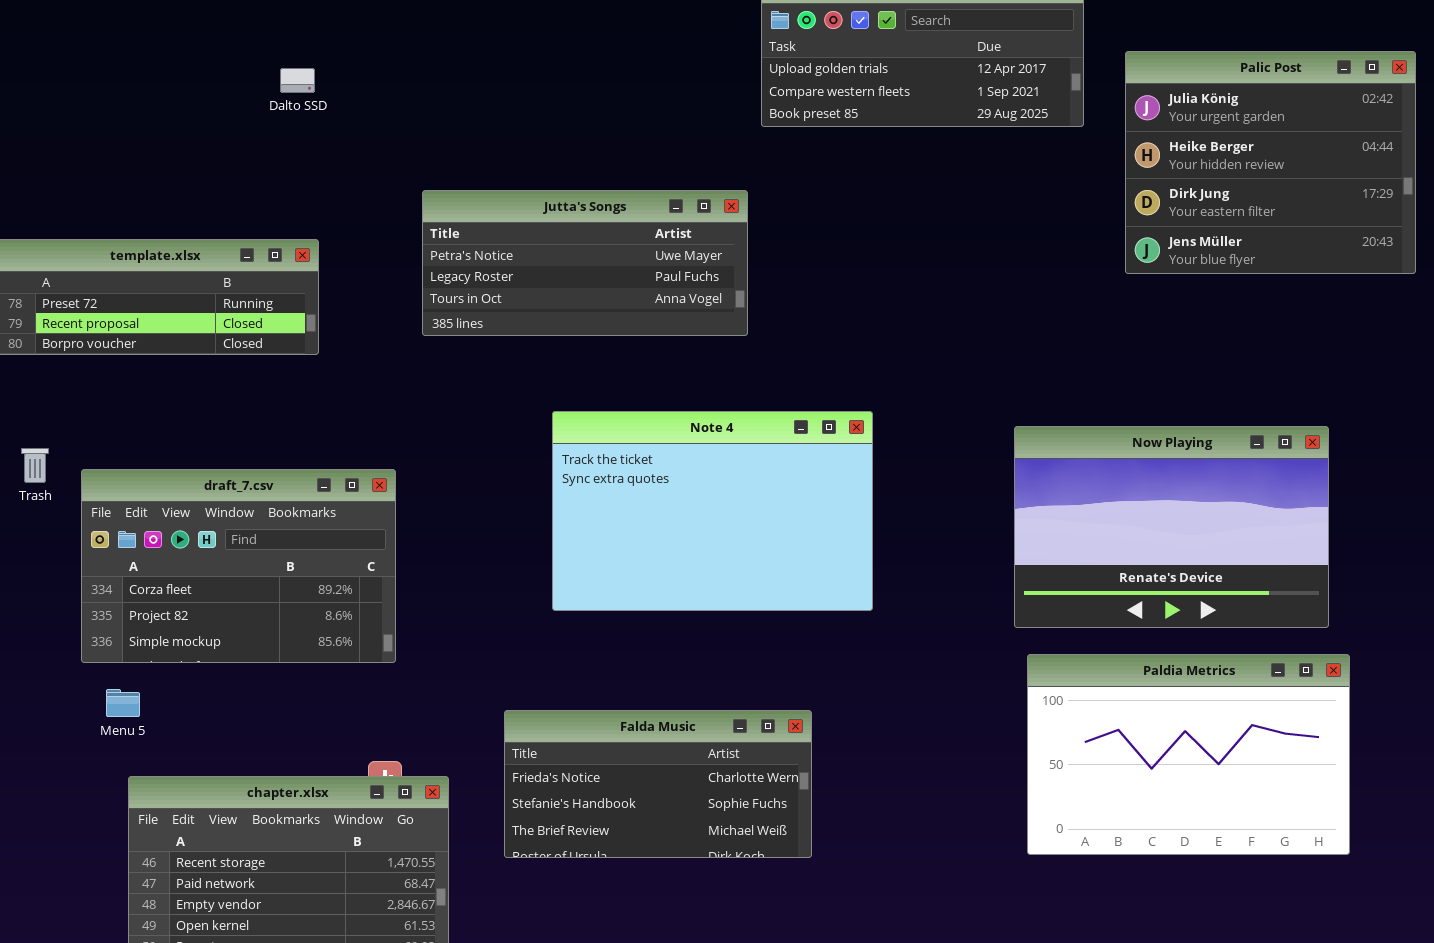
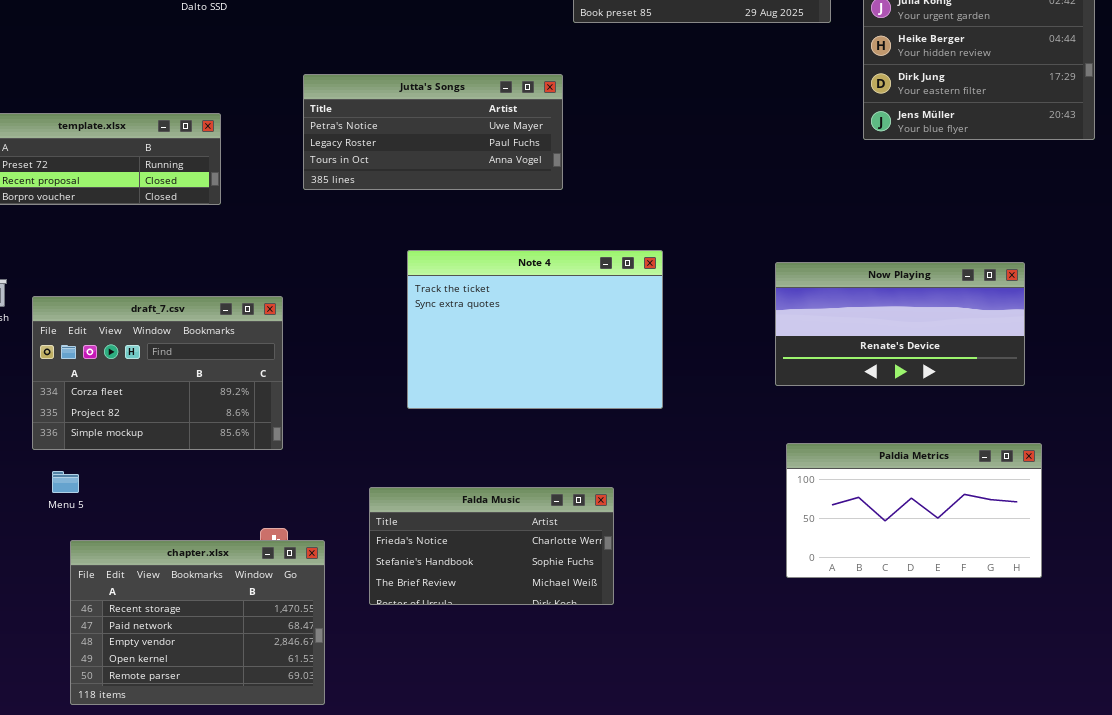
Now Playing: [1014,426,1329,628] -> [775,262,1025,386], resized
Paldia Metrics: [1027,654,1350,855] -> [786,443,1042,578], resized

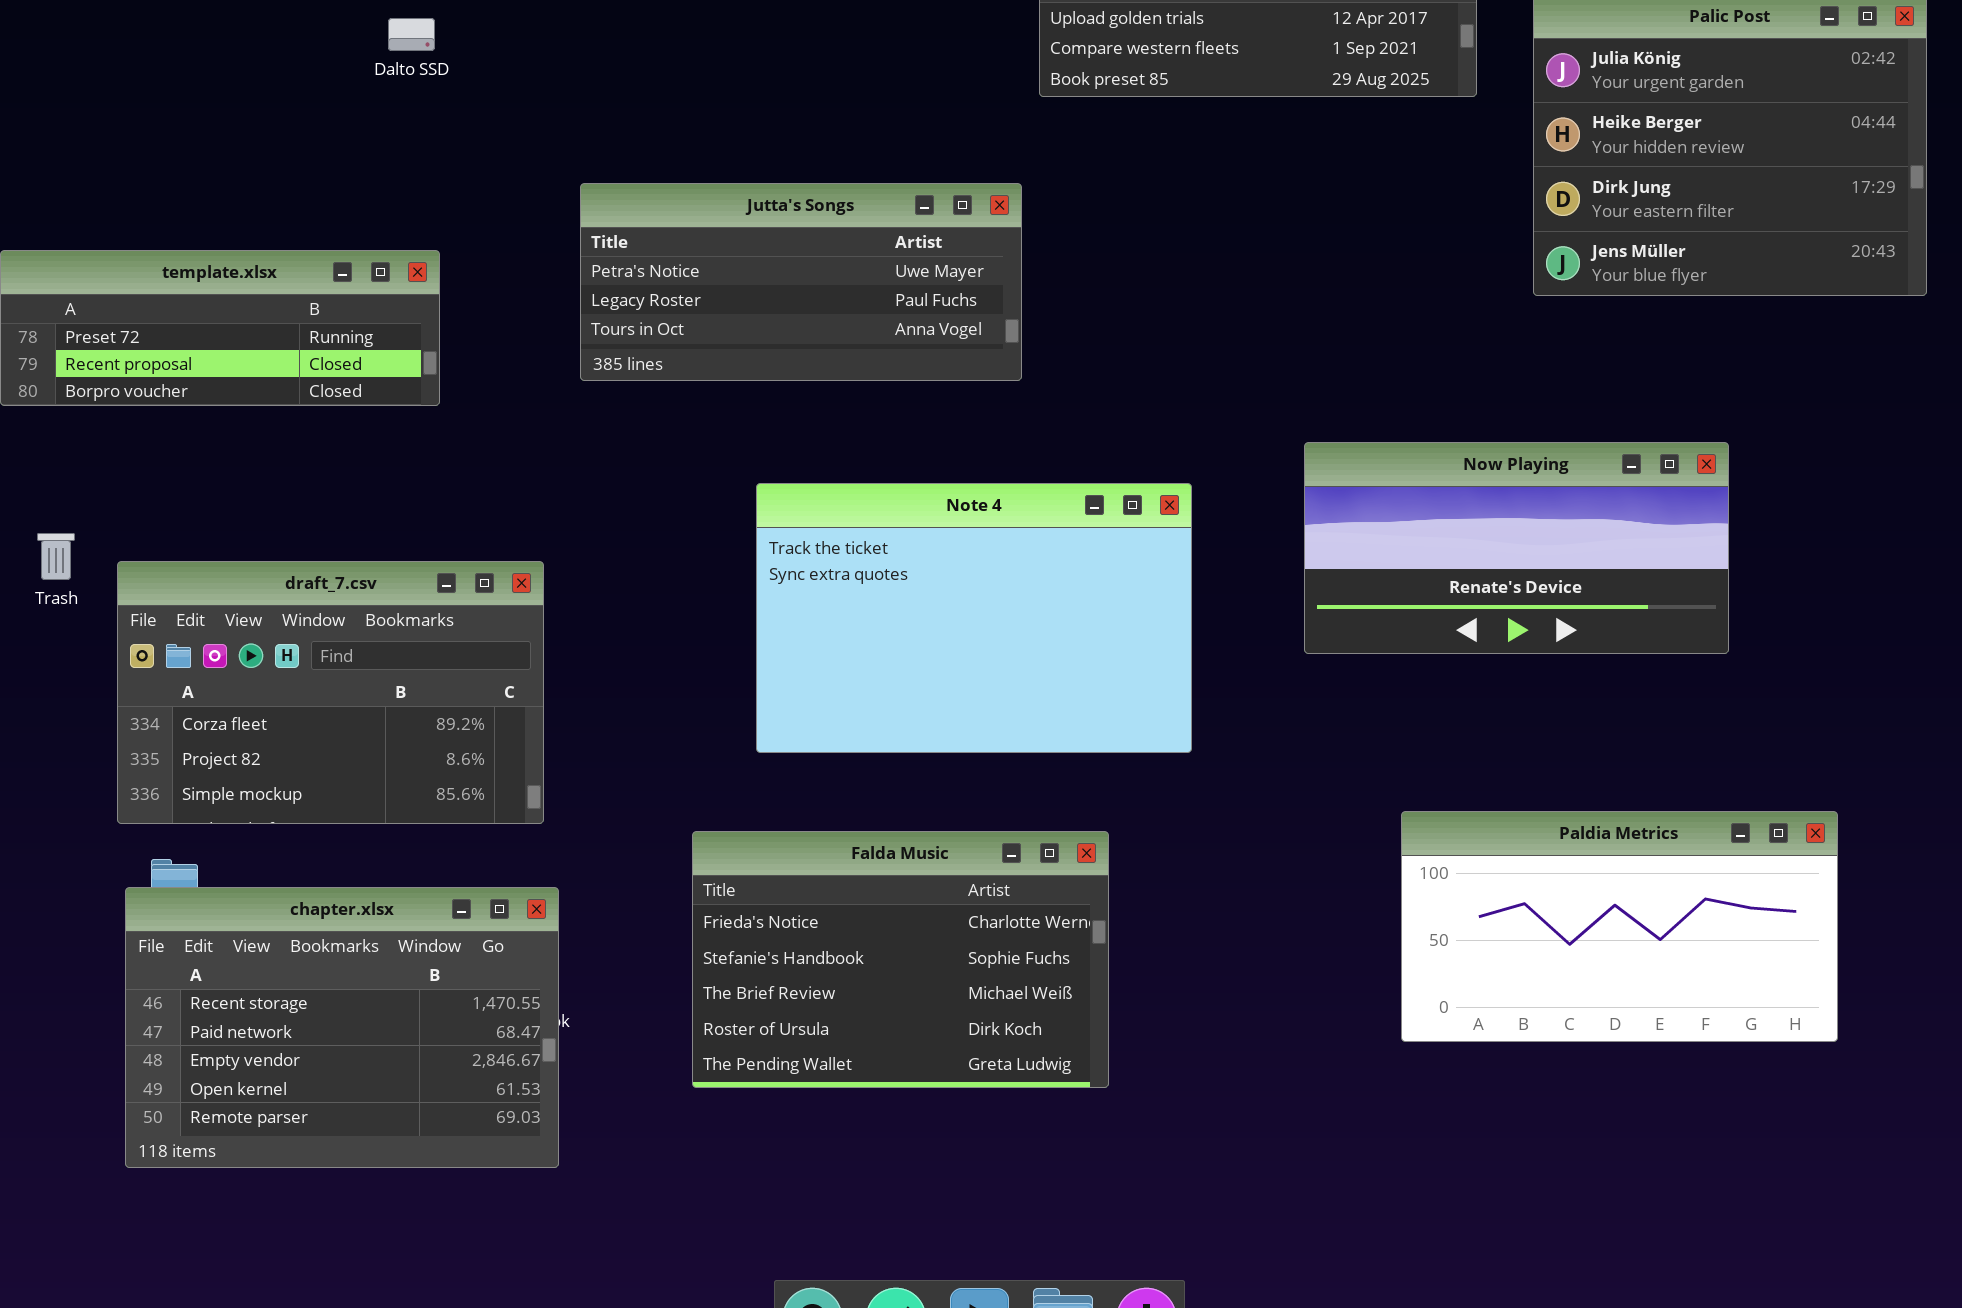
Now Playing: [775,262,1025,386] -> [1304,442,1729,654], moved
Falda Music: [369,487,614,605] -> [692,831,1109,1088], resized
chapter.xlsx: [70,540,325,705] -> [125,887,559,1168], moved

